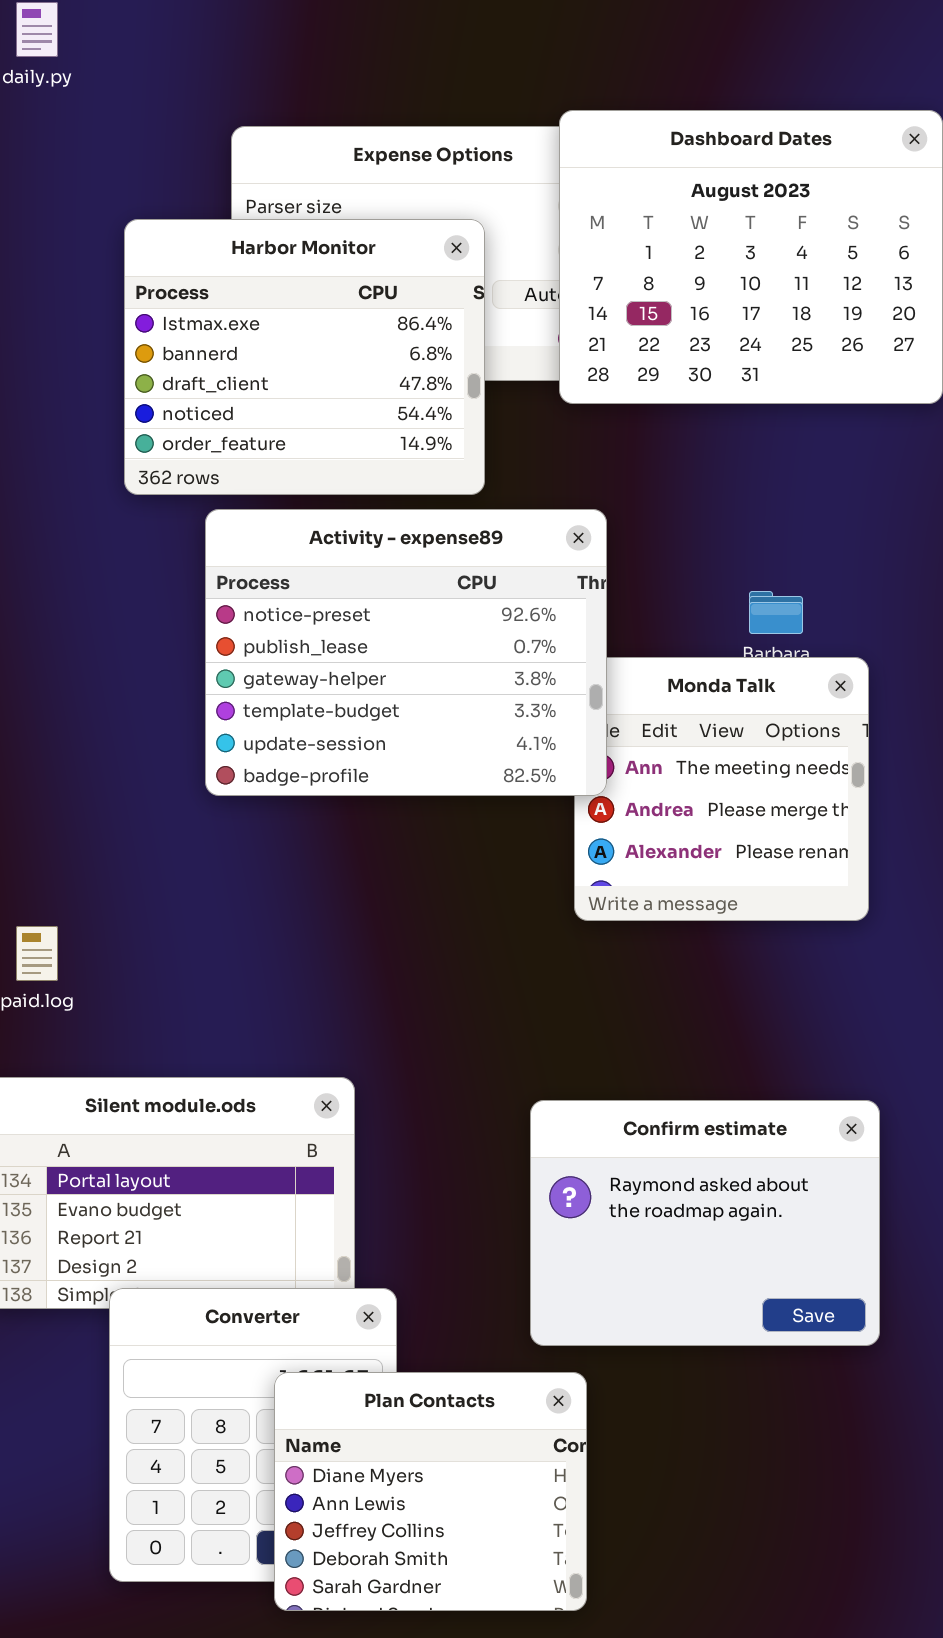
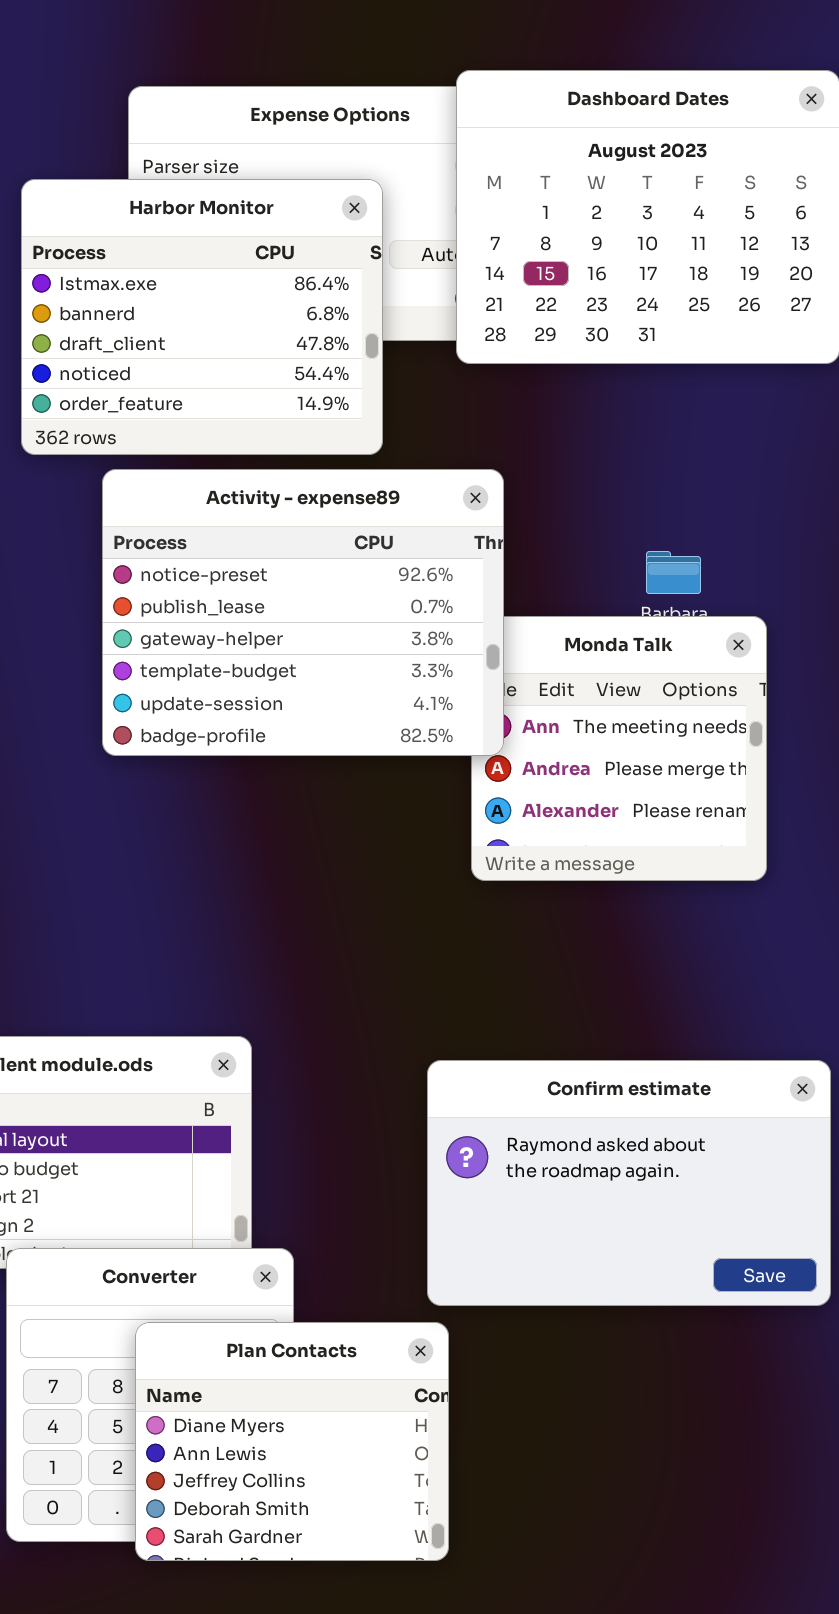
Confirm estimate: [530,1100,880,1346] -> [427,1060,831,1306], resized
Plan Contacts: [274,1372,587,1611] -> [135,1322,449,1561], moved

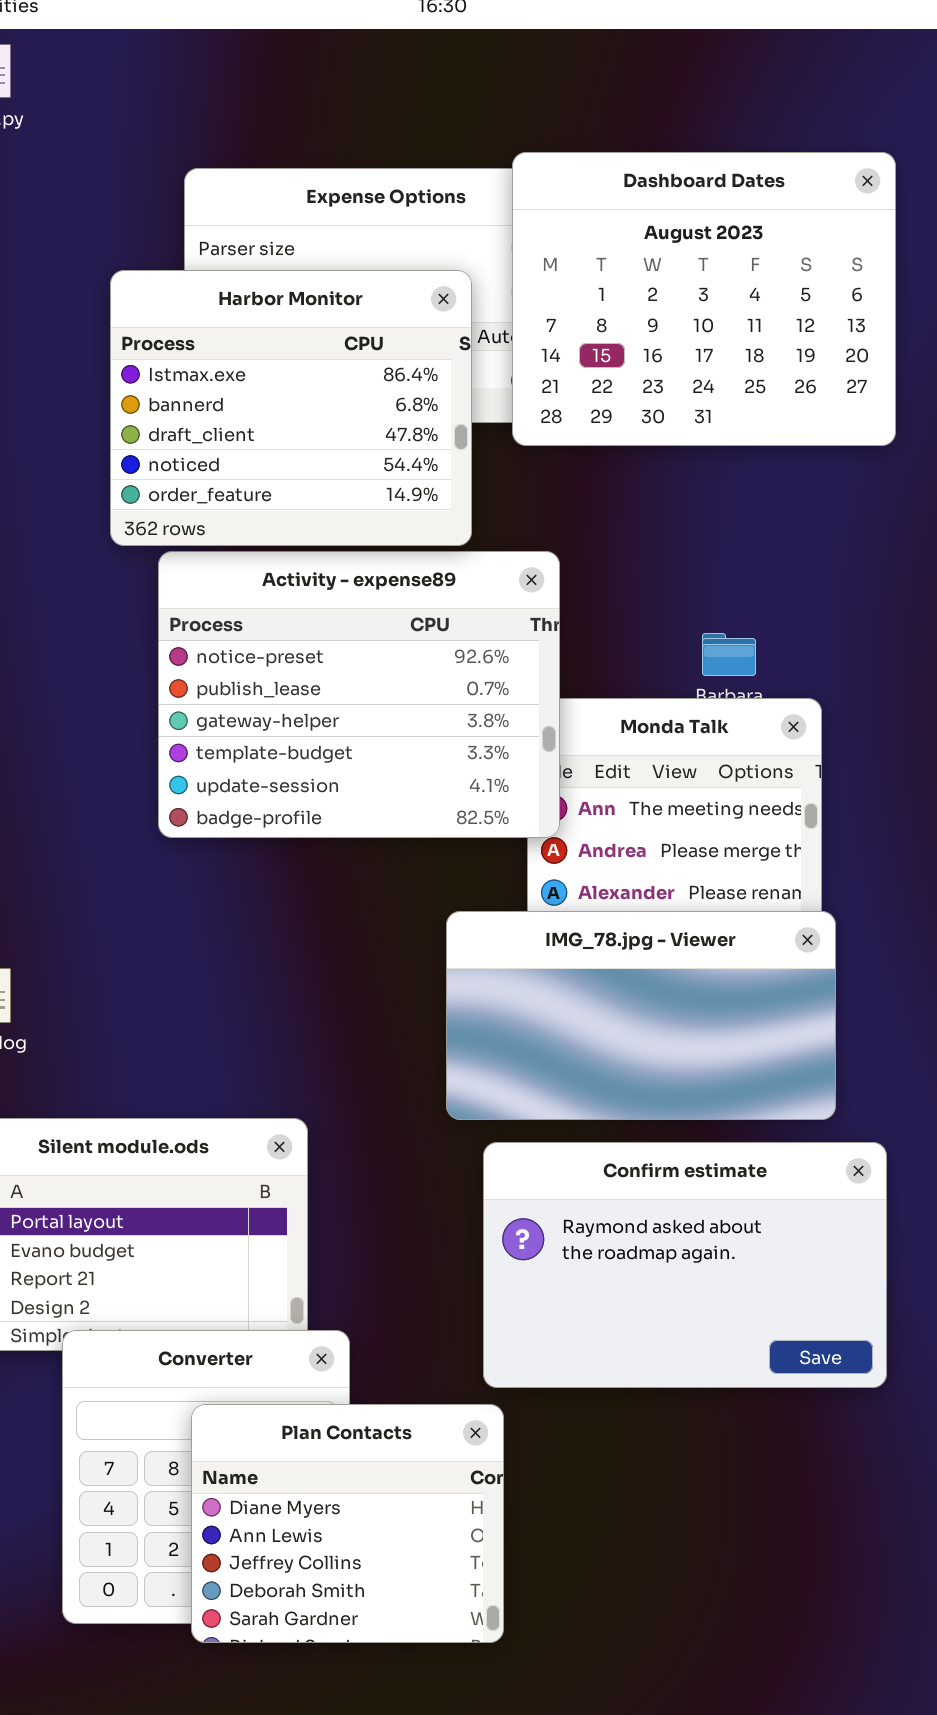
Harbor Monitor: [21,179,383,455] -> [110,270,472,546], moved
IMG_78.jpg - Viewer: none -> [446,911,836,1120], opened

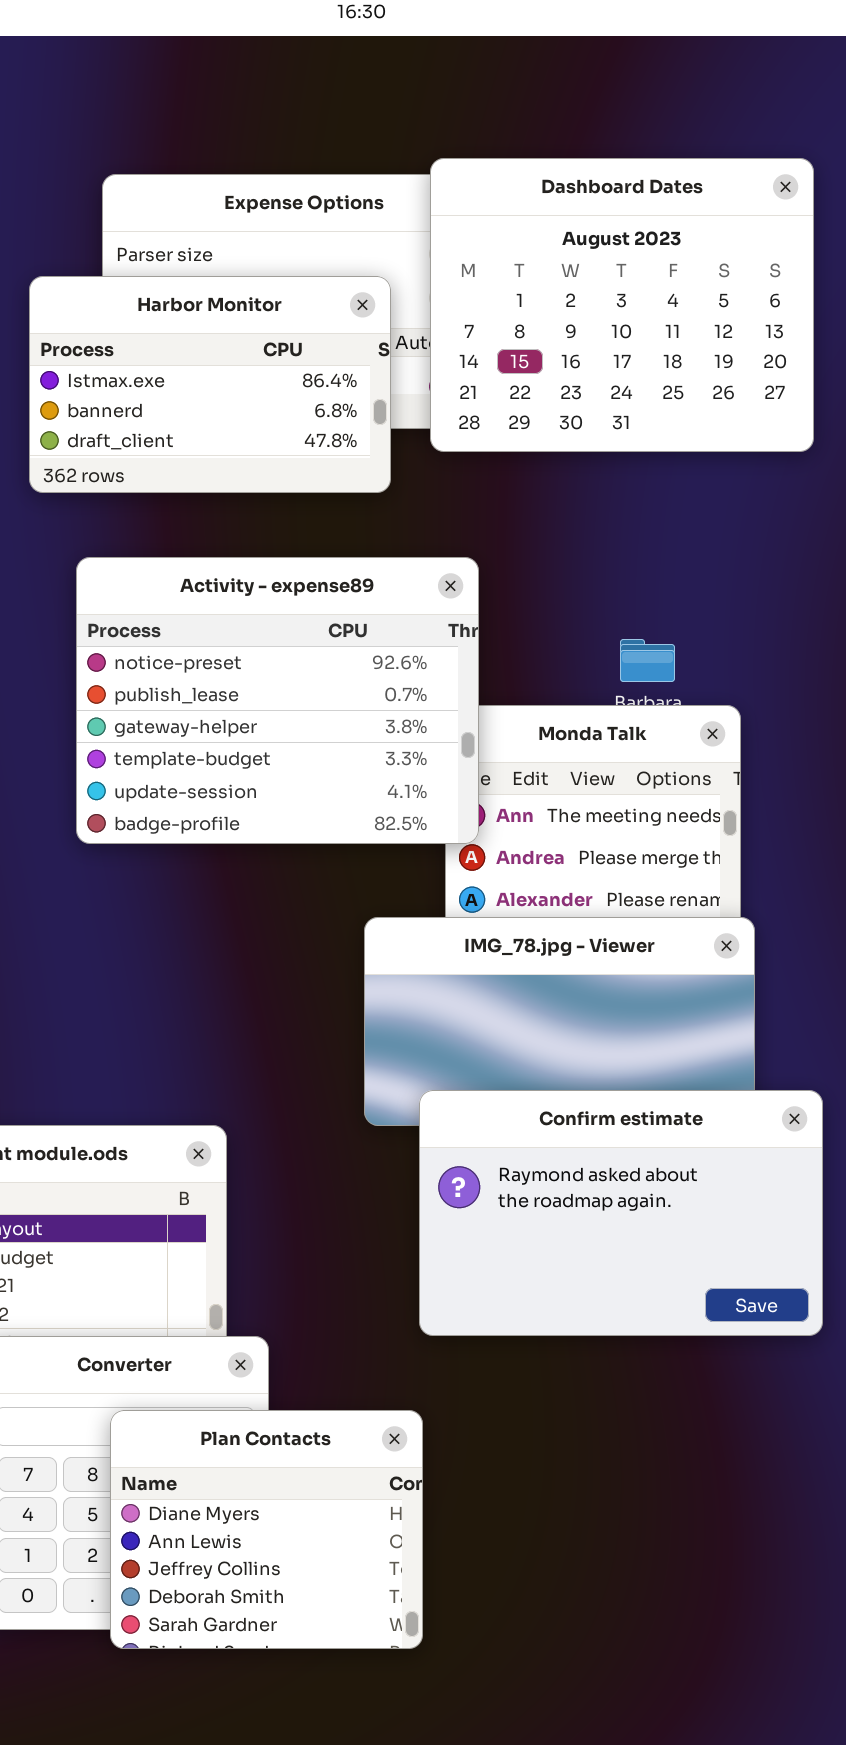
Harbor Monitor: [110,270,472,546] -> [29,276,391,493], resized
Confirm estimate: [483,1142,887,1388] -> [419,1090,823,1336], moved

